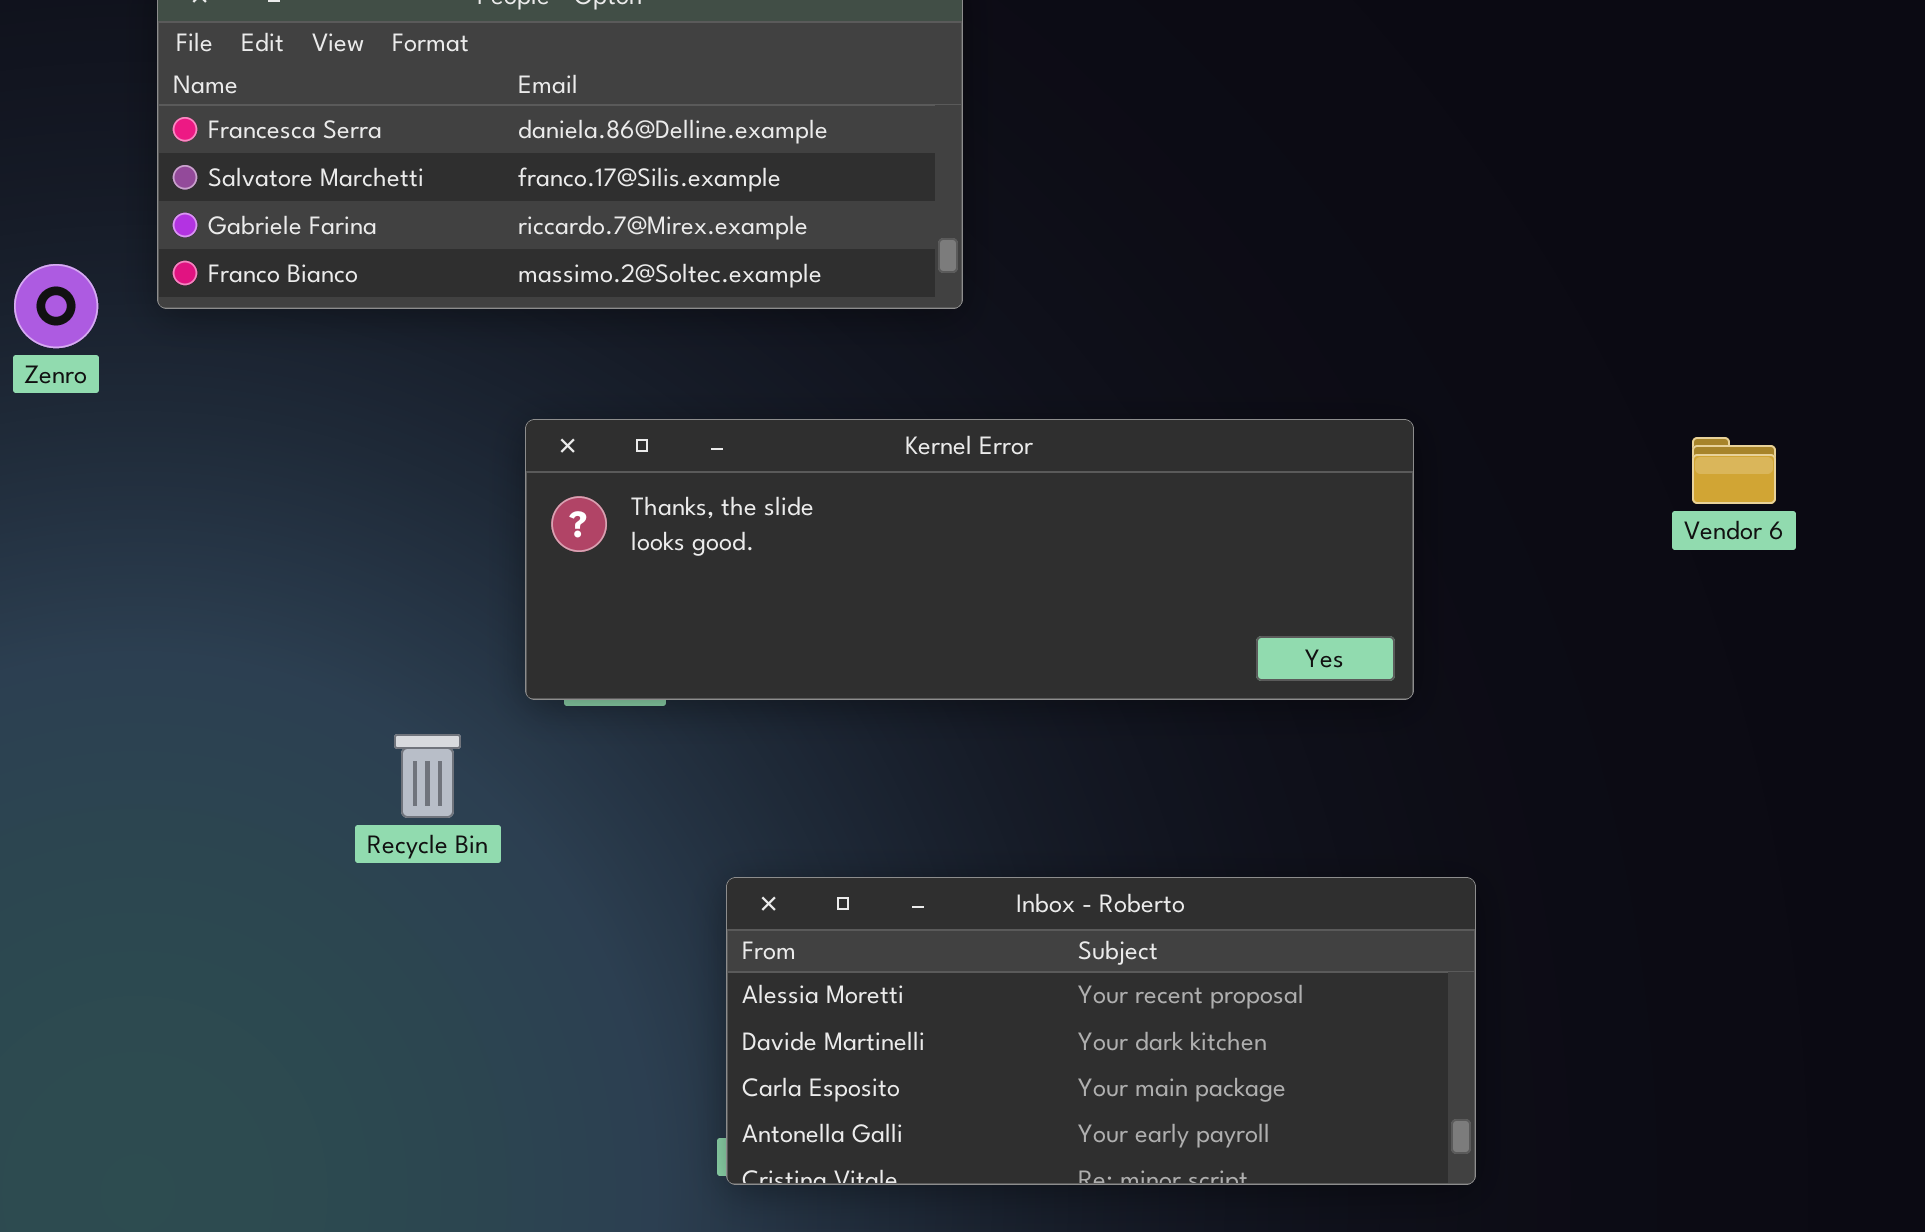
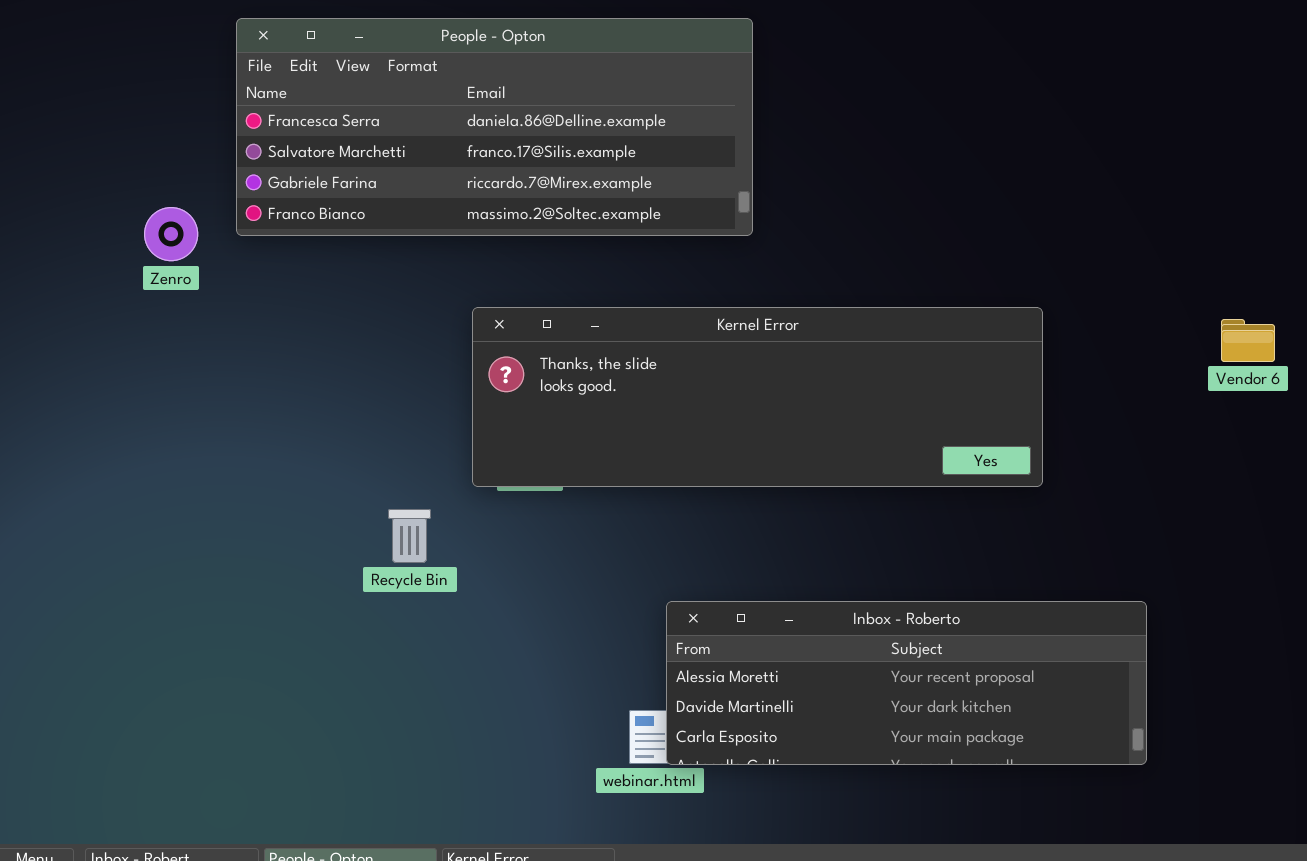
Inbox - Roberto: [726,877,1476,1185] -> [666,601,1147,765], moved, resized

